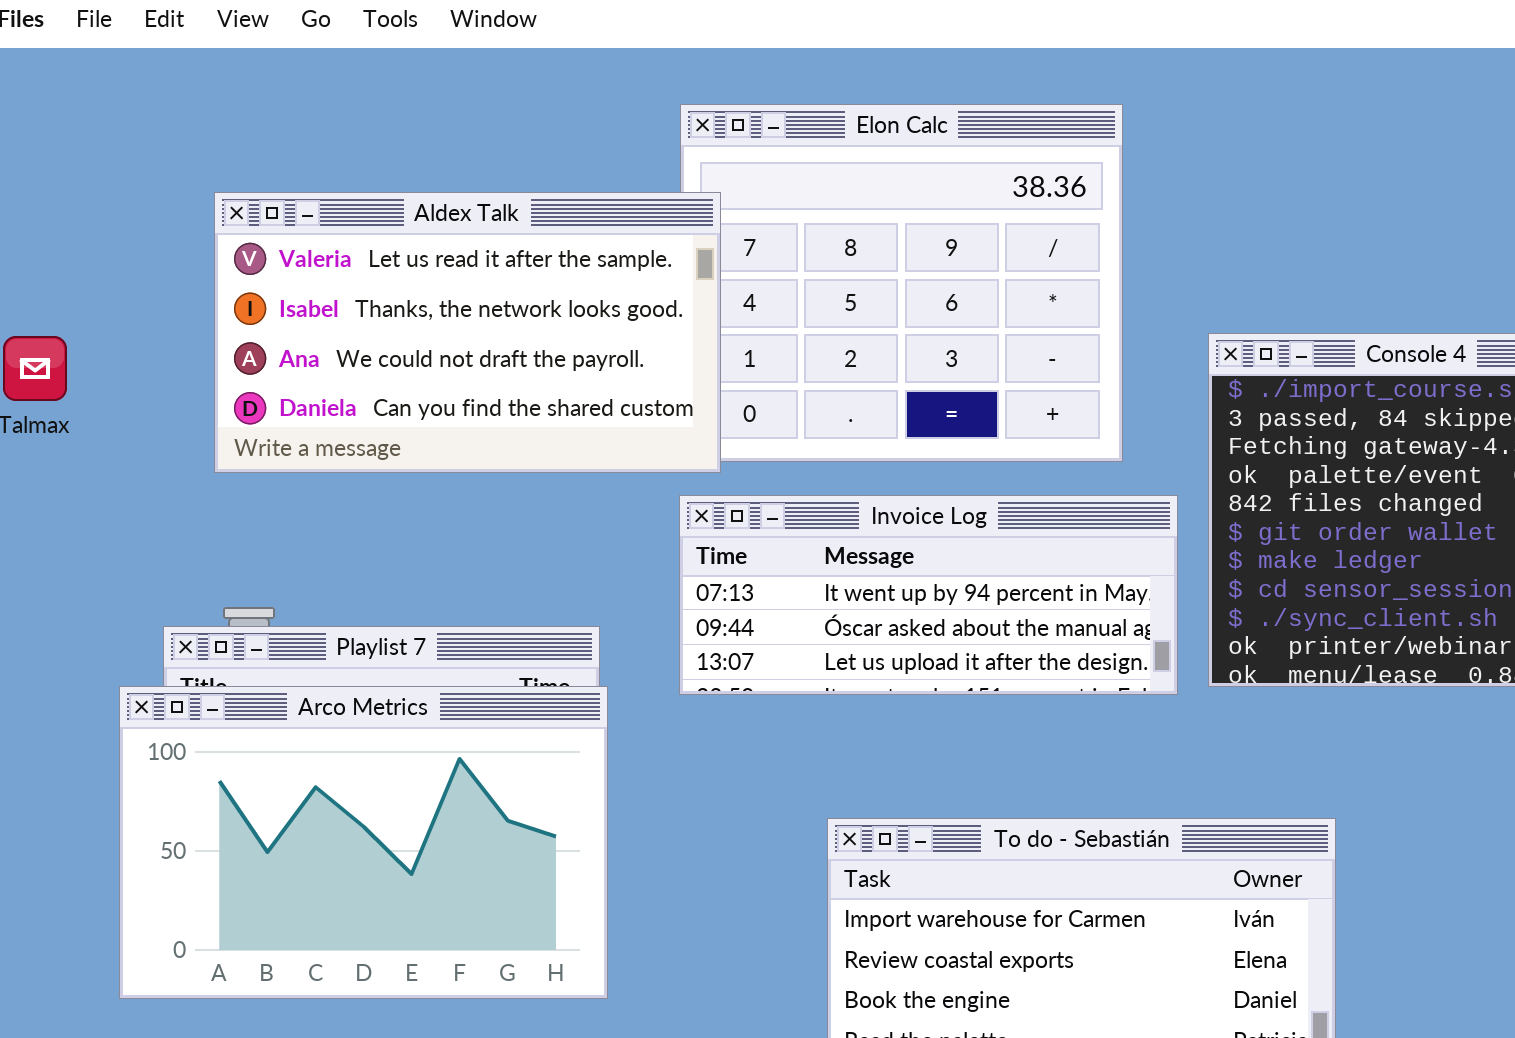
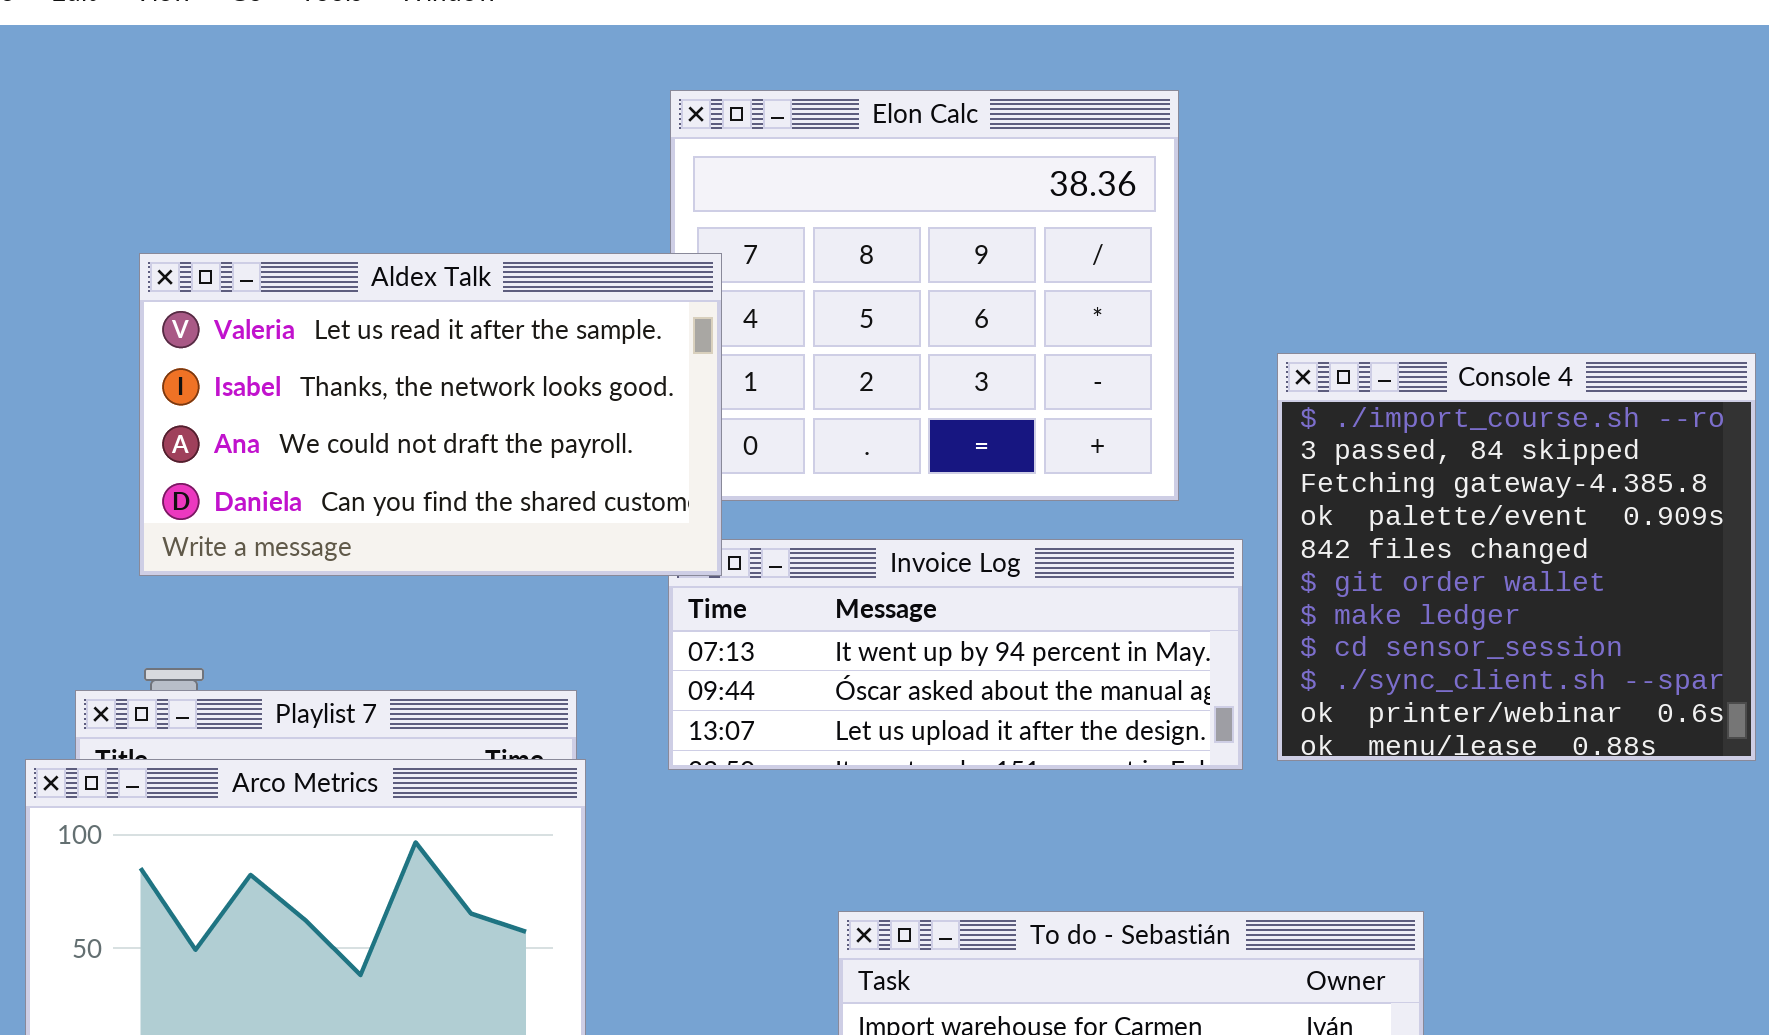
Aldex Talk: [214,192,721,473] -> [139,253,722,576], moved

